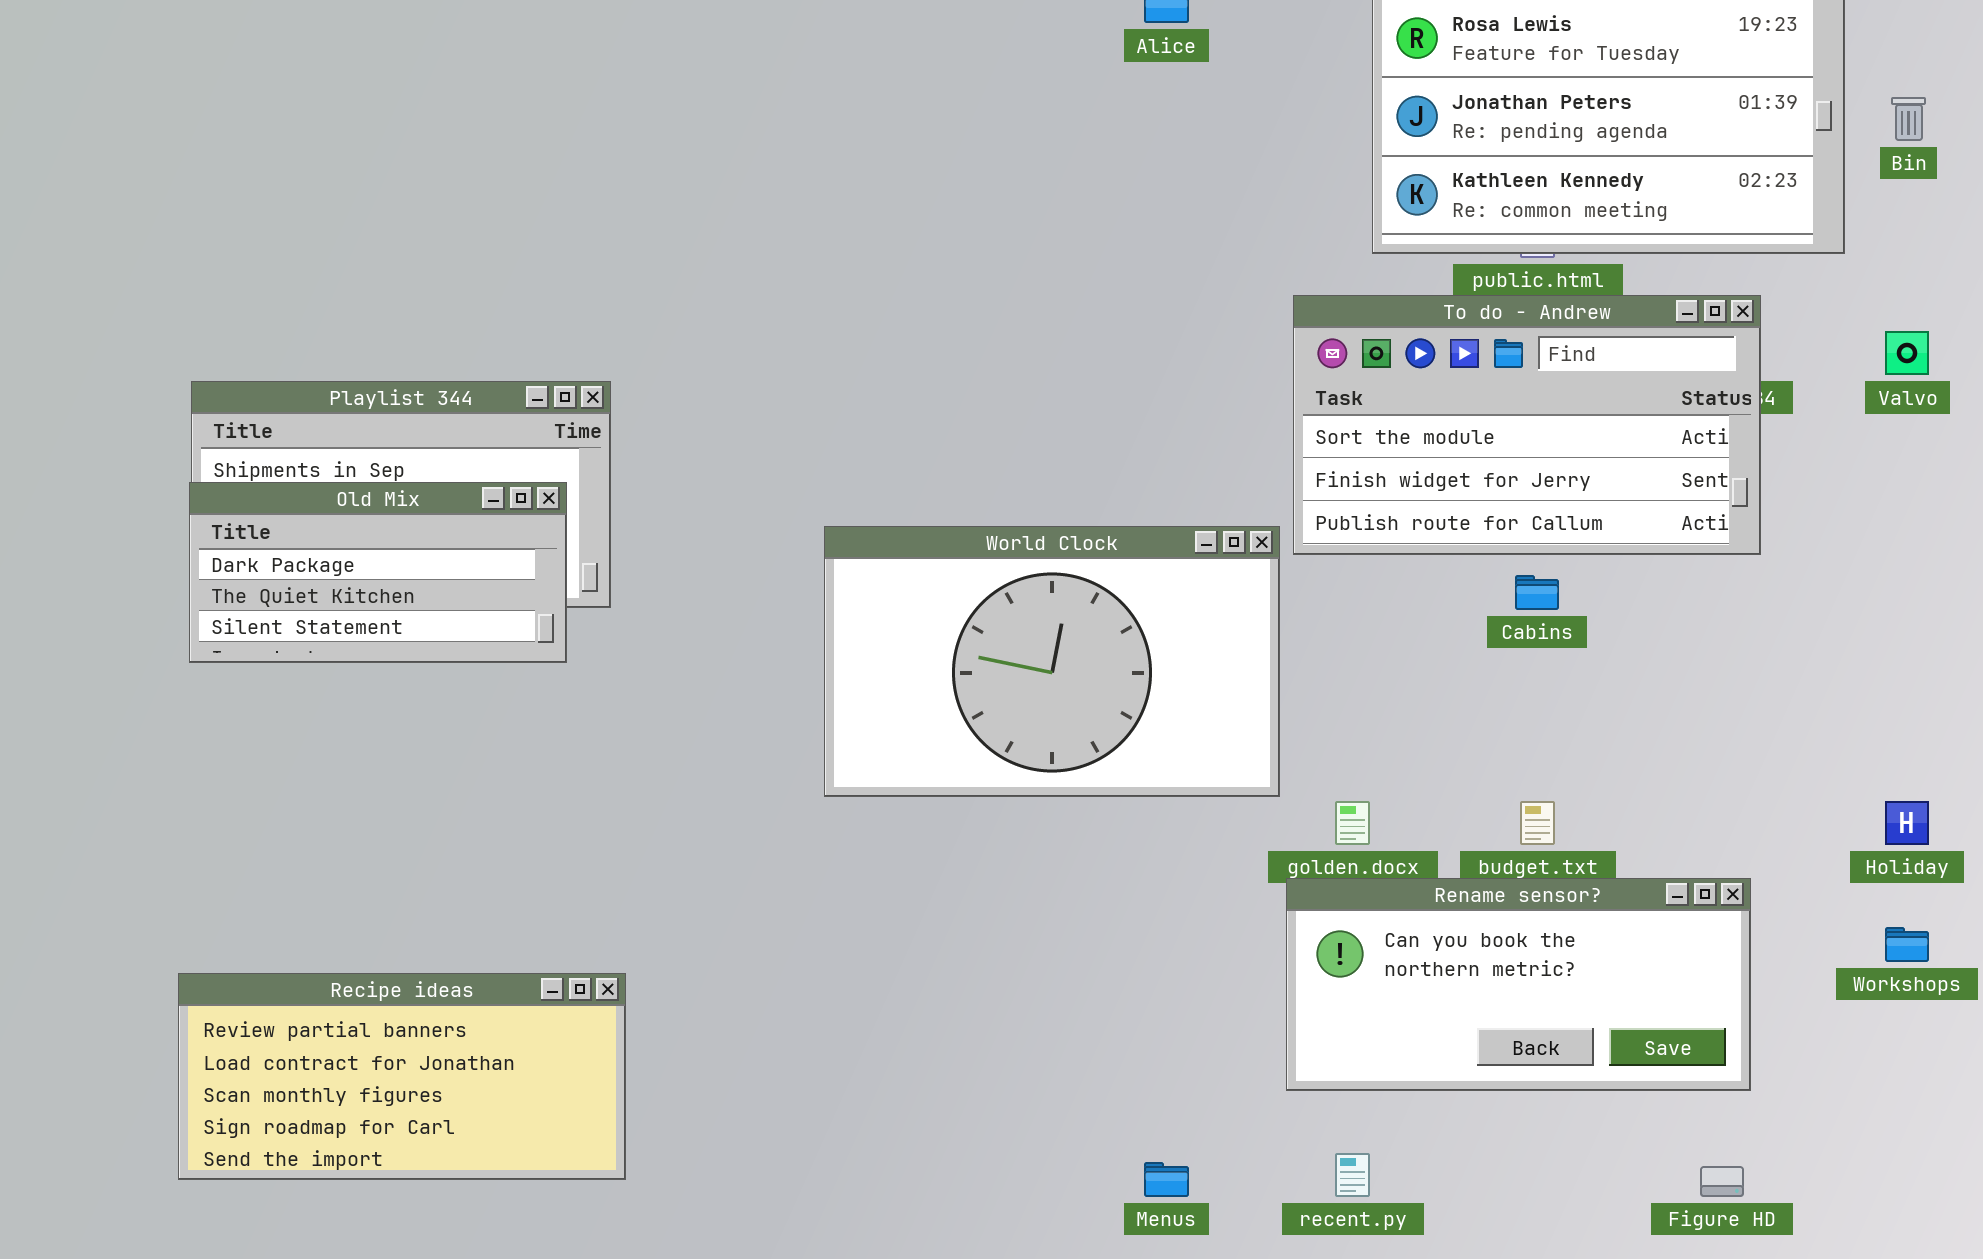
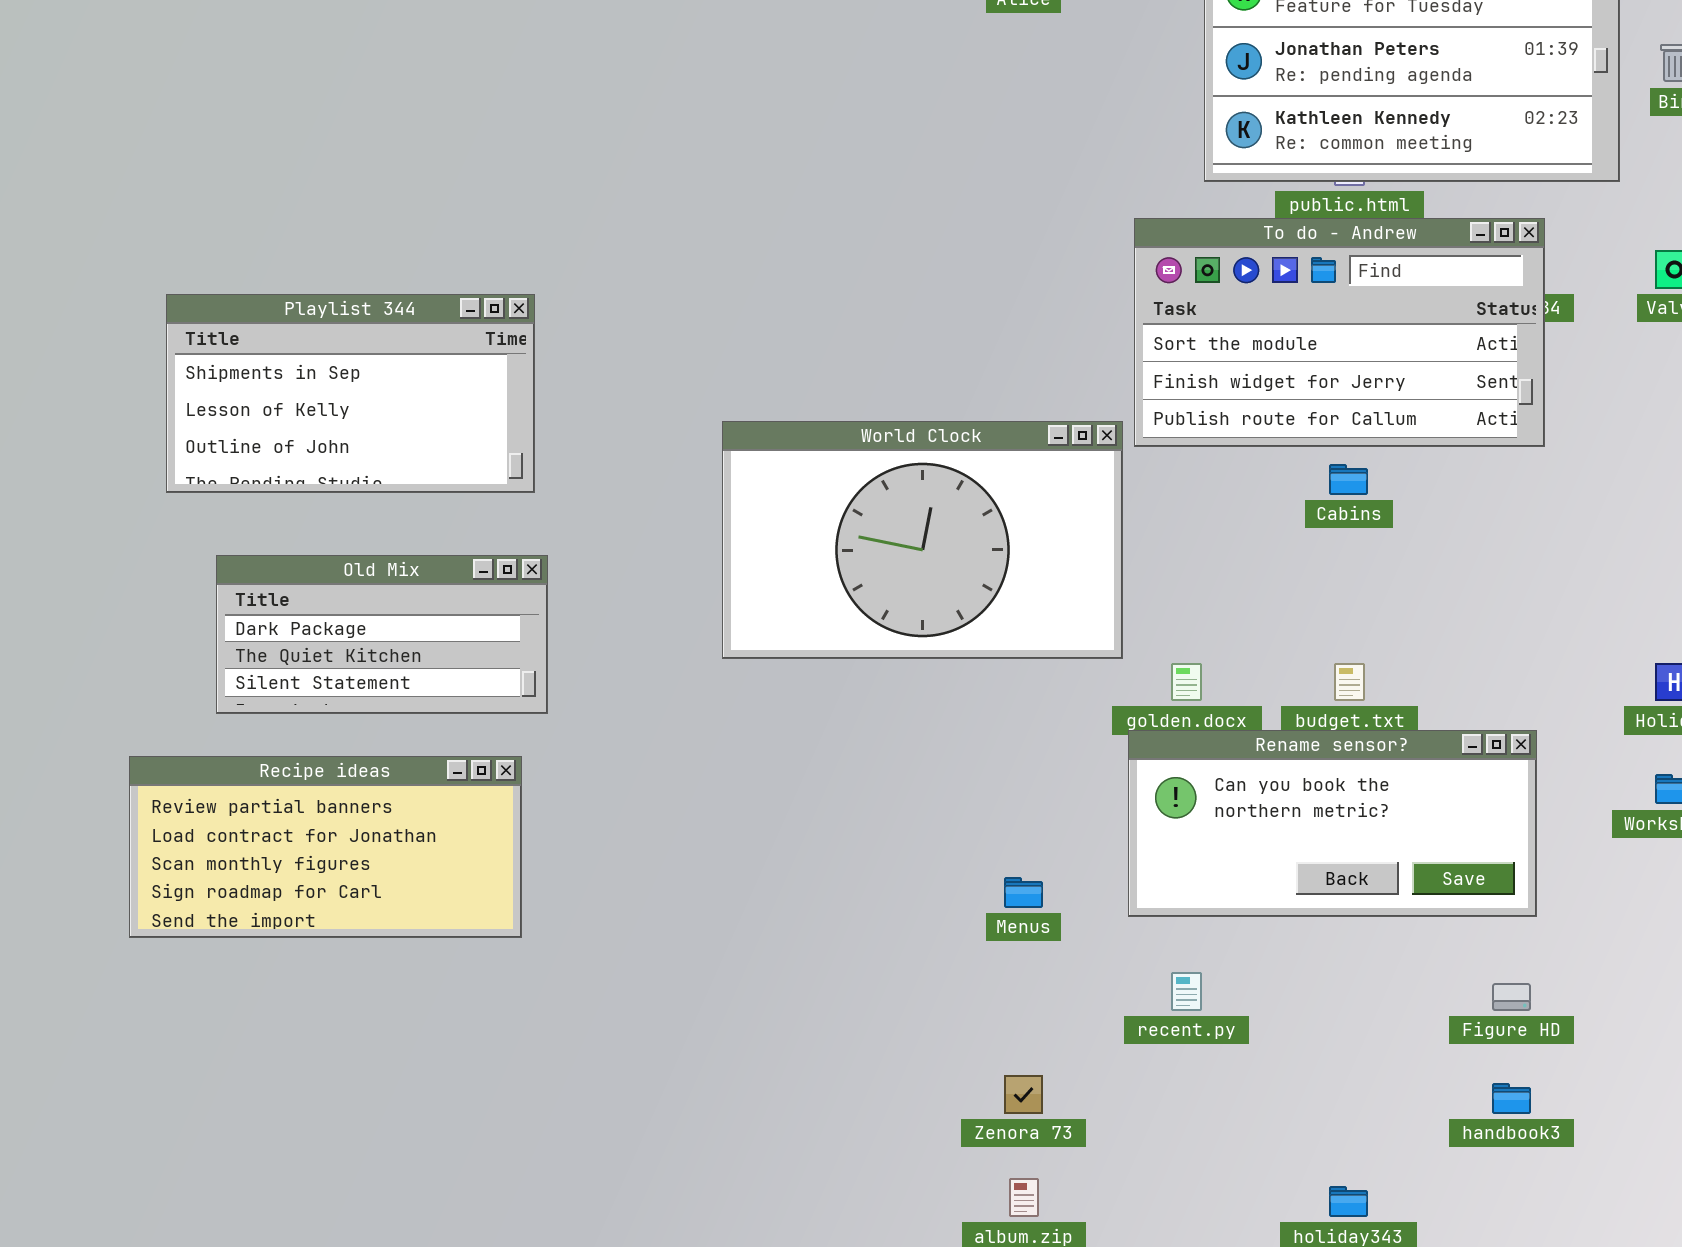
Old Mix: [189,482,567,663] -> [216,555,548,714], moved
Recipe ideas: [178,973,626,1180] -> [129,756,522,938], moved
Menus: [1144,1162,1189,1197] -> [1004,877,1043,908], moved

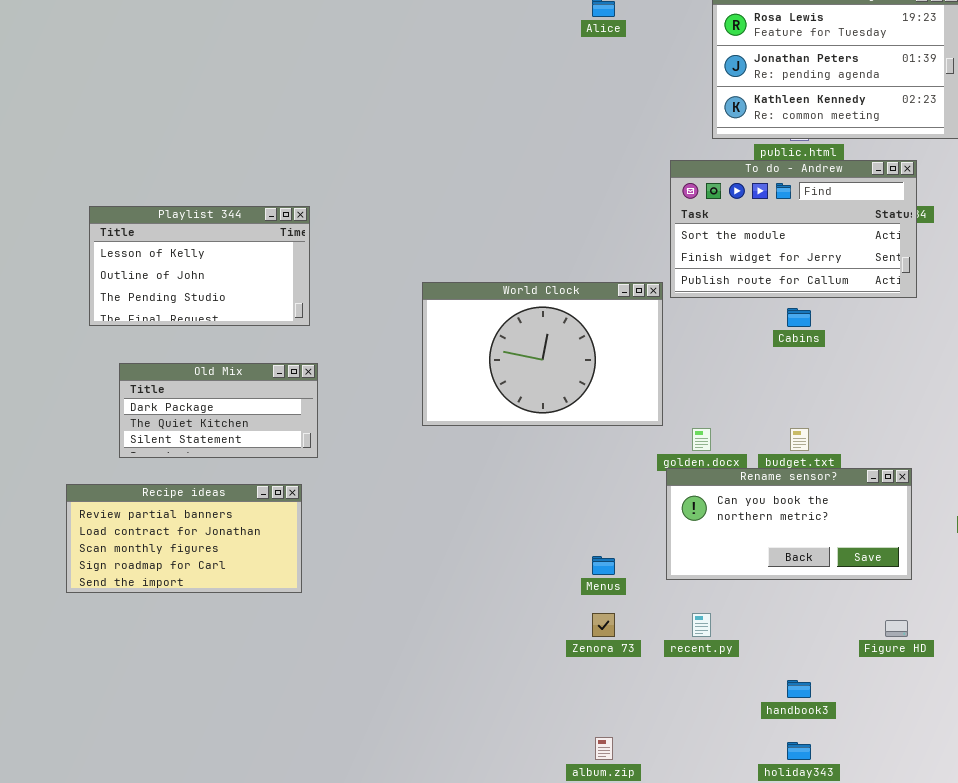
Playlist 344: [166,294,535,493] -> [89,206,310,326], scrolled down 1 row
Zenora 73: [1004,1075,1043,1114] -> [592,613,615,637], moved
handbook3: [1492,1083,1531,1114] -> [787,680,811,698], moved

